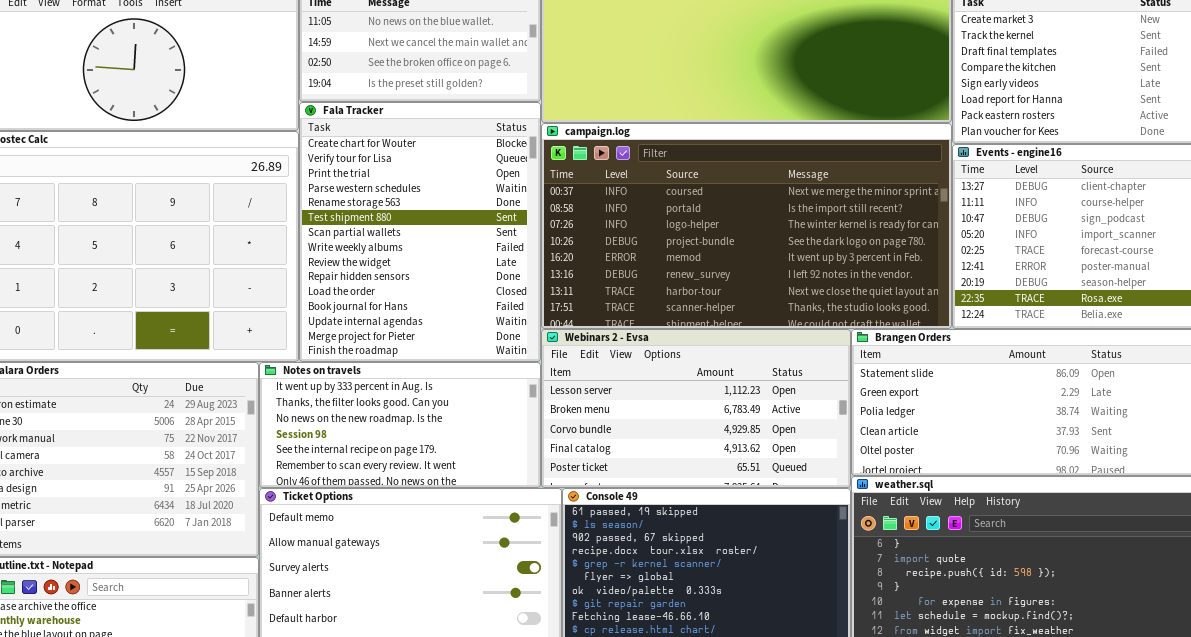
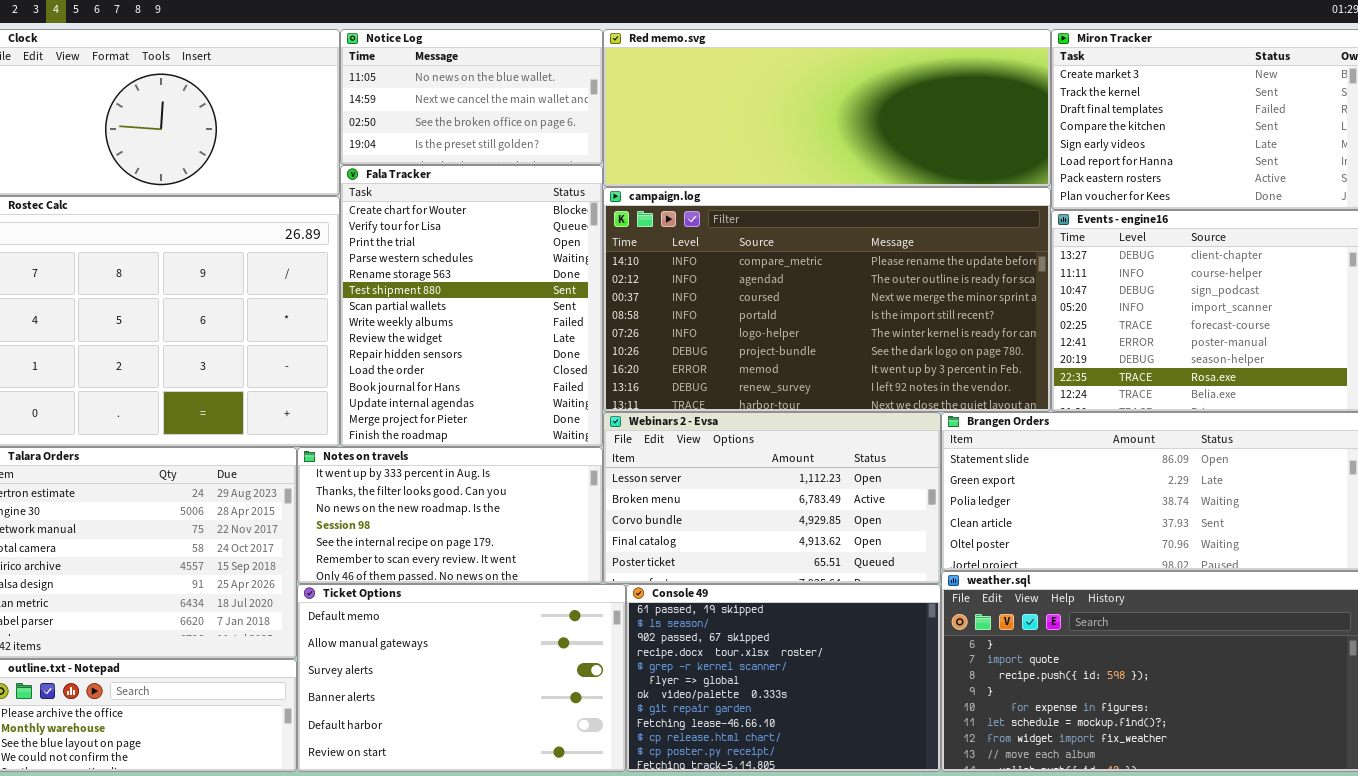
campaign.log: [541,123,952,329] -> [603,187,1051,412], scrolled up 2 rows

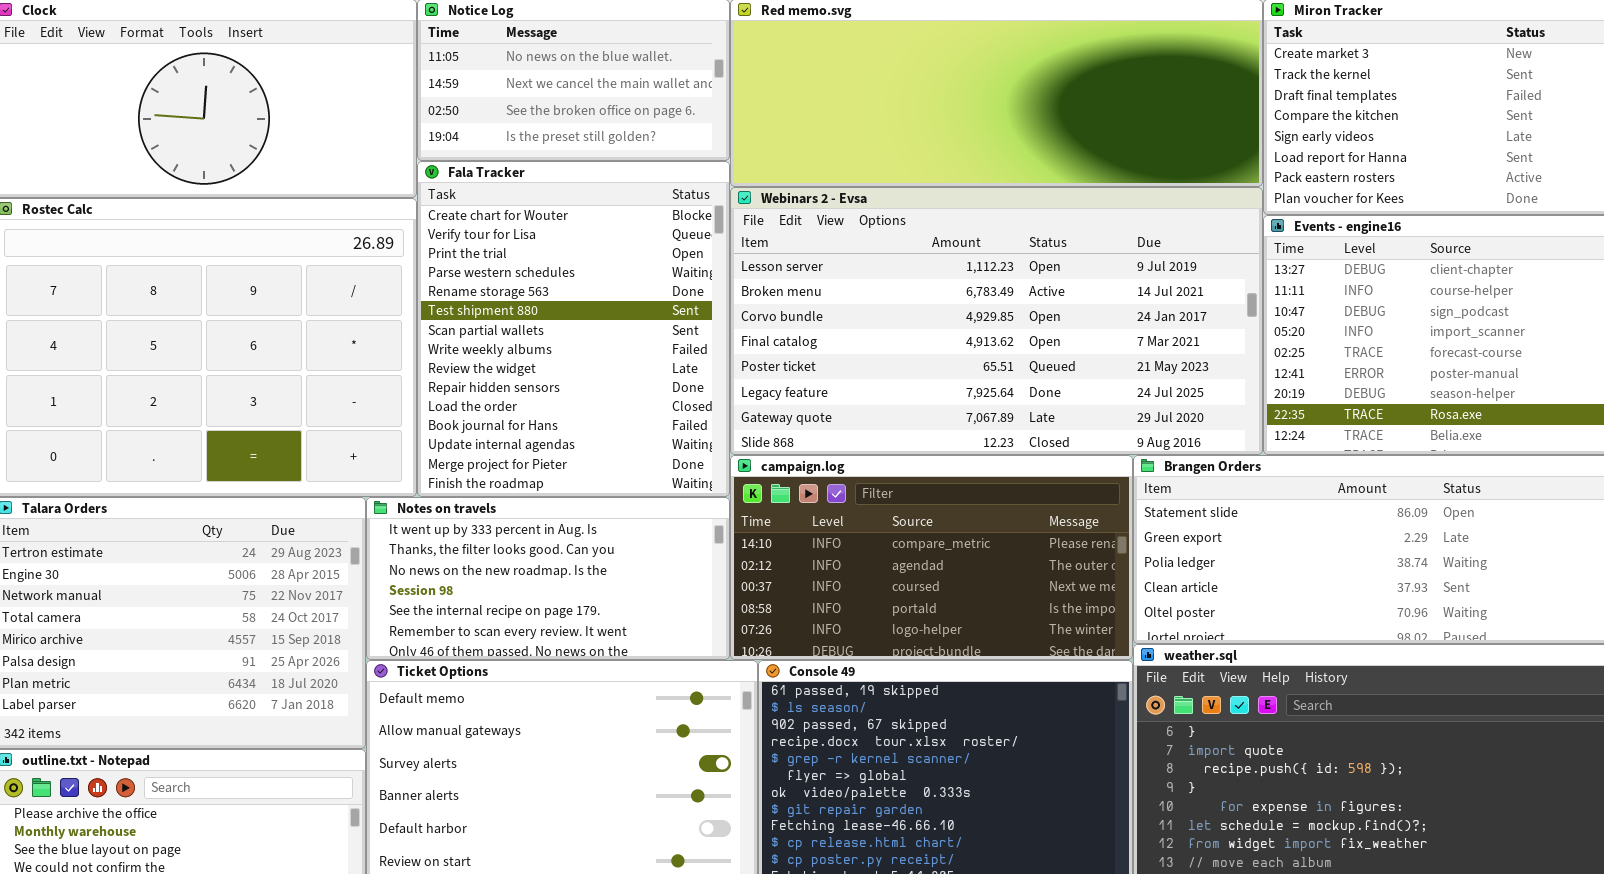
campaign.log: [603,187,1051,412] -> [730,455,1133,660], moved, resized
Webinars 2 - Evsa: [603,412,941,584] -> [730,187,1263,455], moved, resized

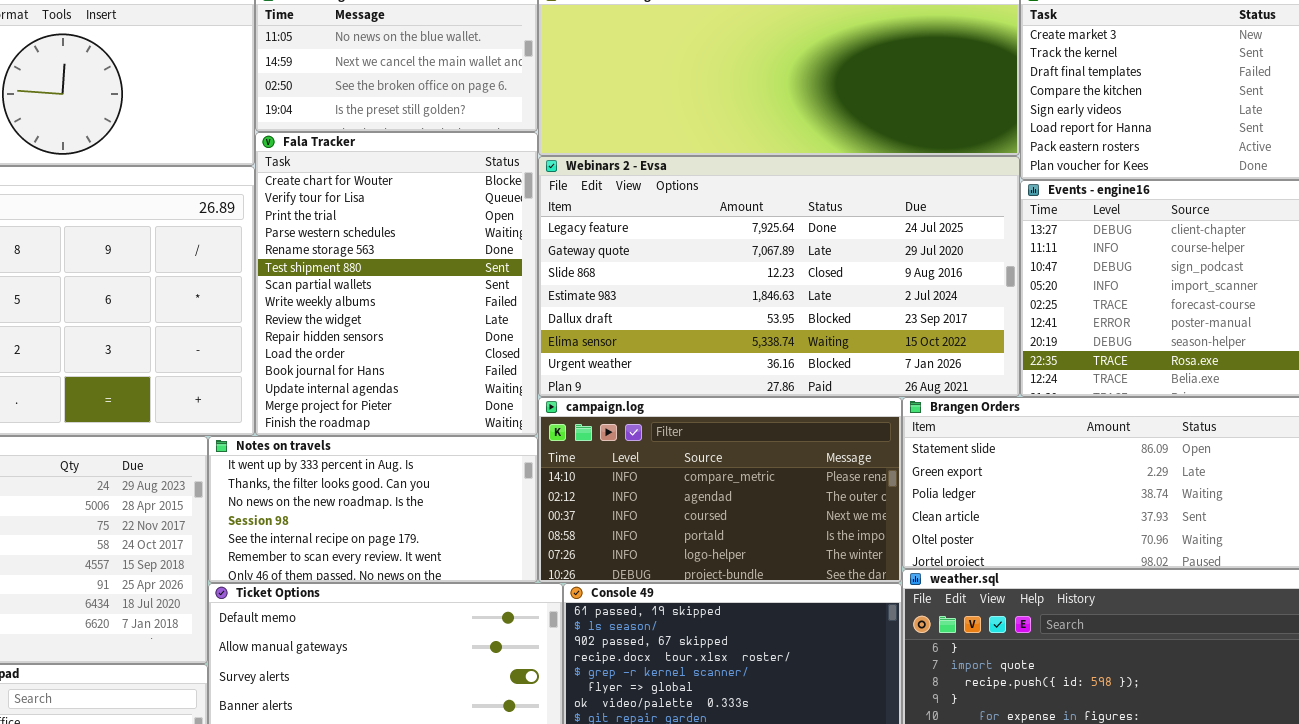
Webinars 2 - Evsa: [730,187,1263,455] -> [538,156,1020,397], scrolled down 5 rows

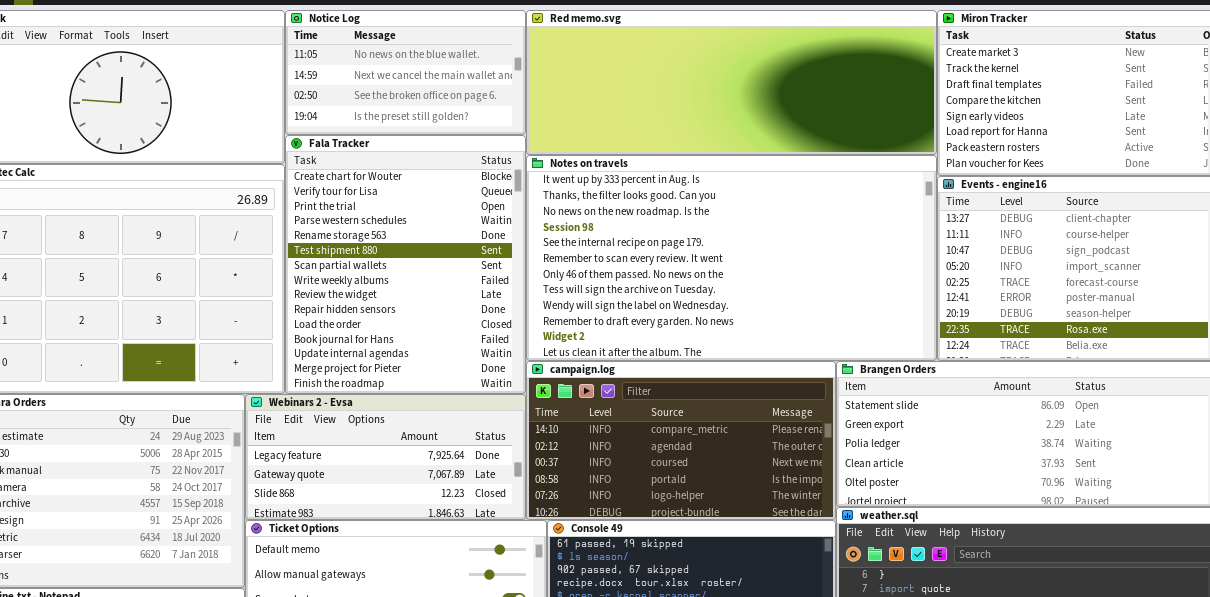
Webinars 2 - Evsa: [538,156,1020,397] -> [245,394,526,520], moved, resized
Notes on travels: [208,436,538,583] -> [526,155,937,361], moved, resized

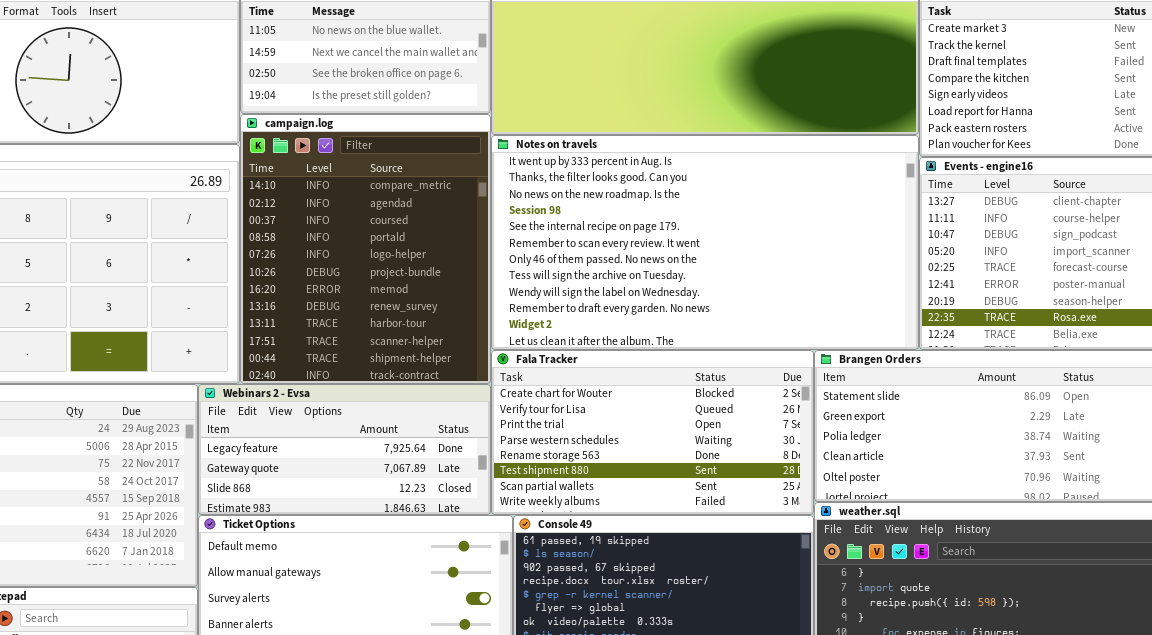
Fala Tracker: [285,135,526,394] -> [491,350,814,515], moved, resized
campaign.log: [526,361,836,520] -> [240,114,491,384], moved, resized

